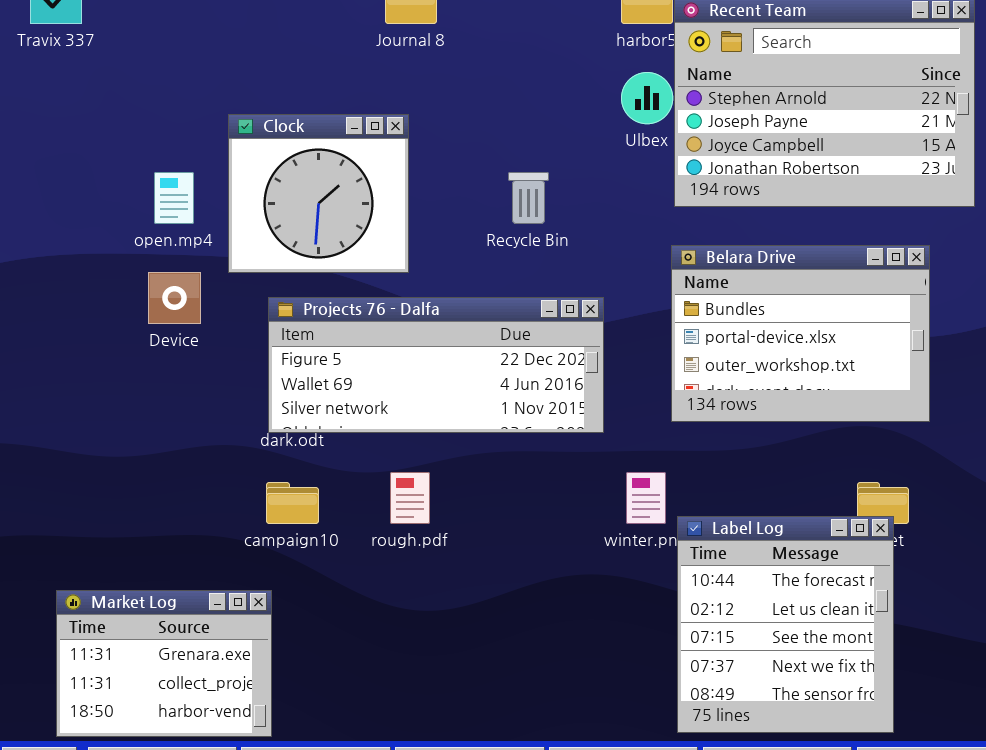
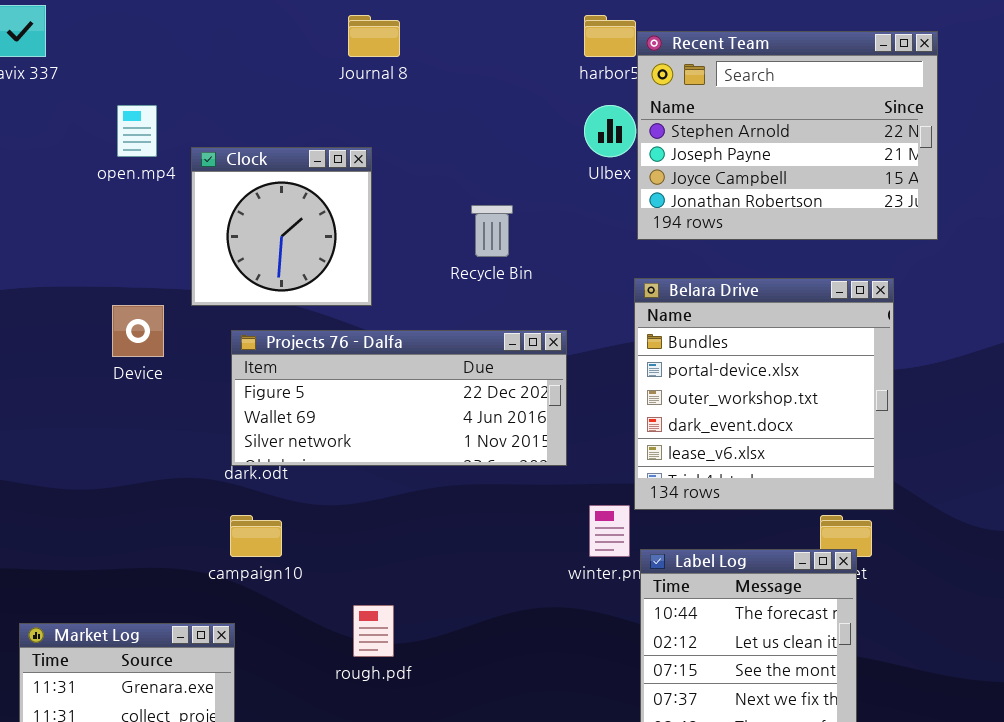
open.mp4: [154,172,194,224] -> [117,105,157,157], moved
Belara Drive: [671,245,930,422] -> [634,278,894,510], resized
rough.pdf: [390,472,430,524] -> [353,605,394,657], moved

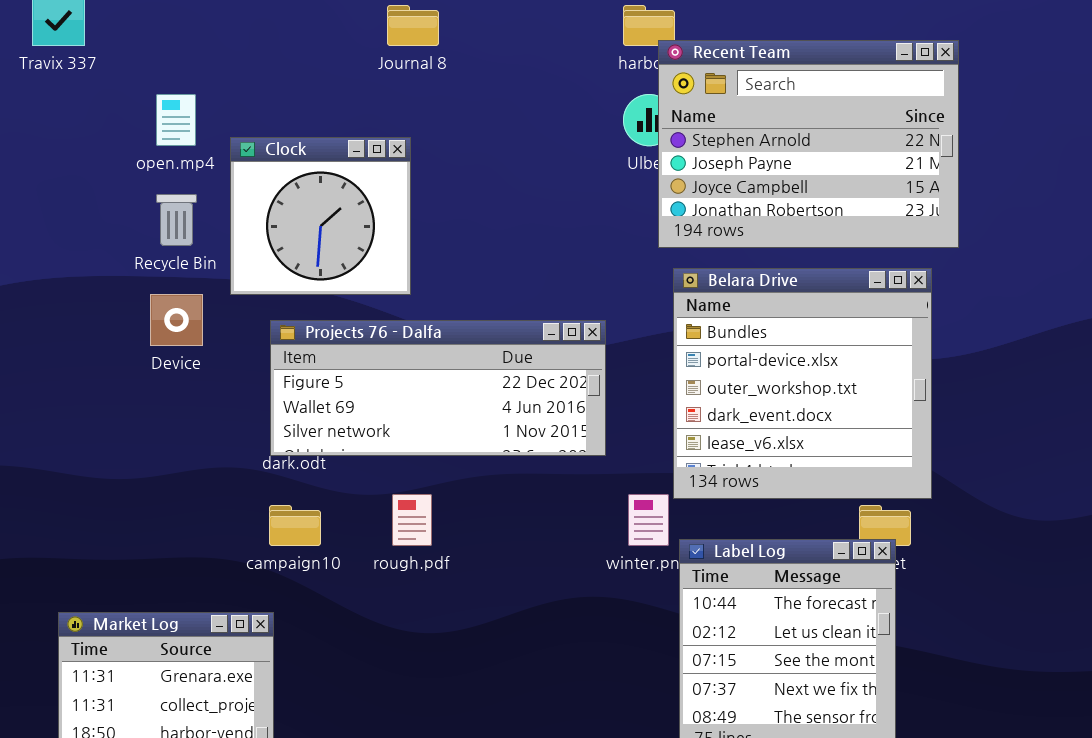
Recent Team: [637,31,938,240] -> [658,40,959,248], moved
Recycle Bin: [471,205,513,257] -> [156,194,197,246], moved
rough.pdf: [353,605,394,657] -> [392,494,432,546], moved

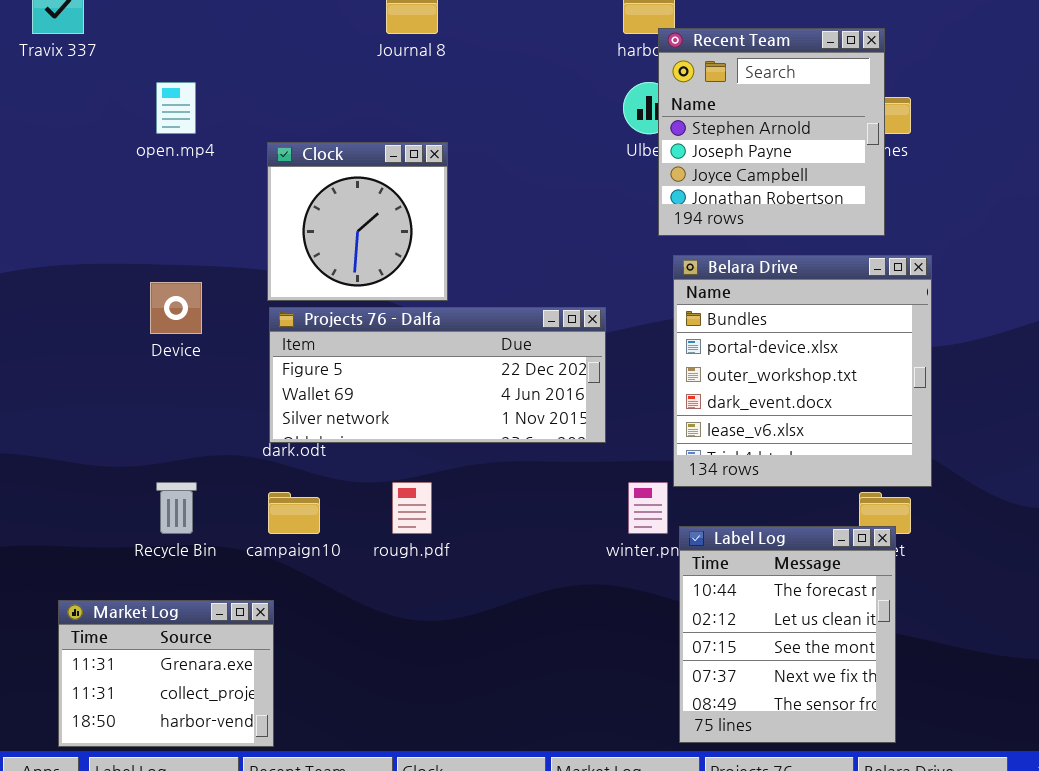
Recent Team: [658,40,959,248] -> [658,28,885,236], resized
Clock: [230,137,411,295] -> [267,142,448,301], moved
Recycle Bin: [156,194,197,246] -> [156,482,197,534], moved

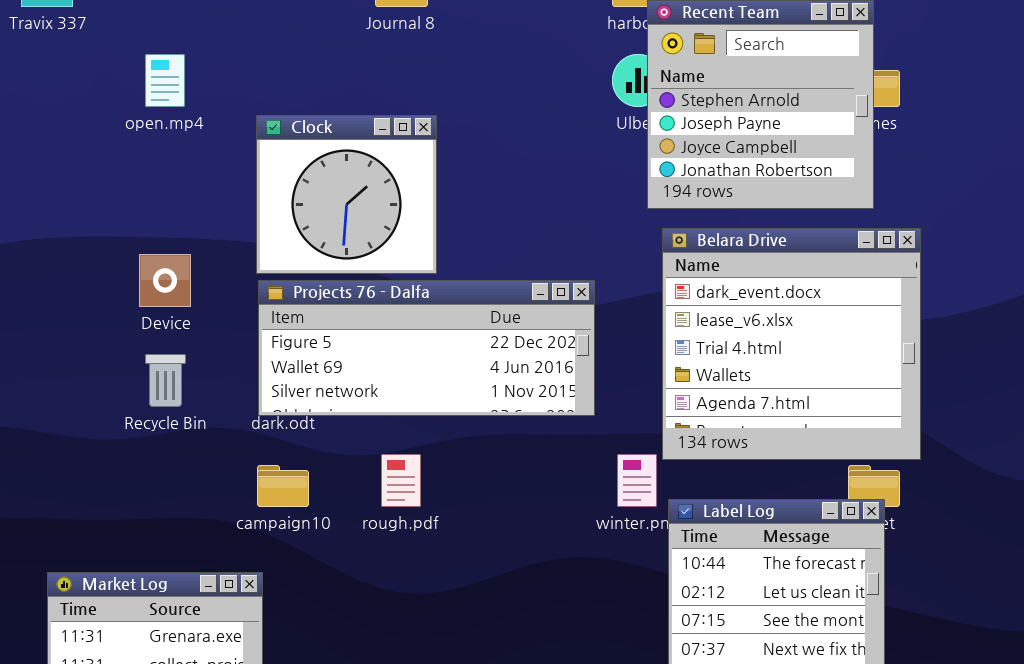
Belara Drive: [673,255,932,487] -> [662,228,921,460], scrolled down 3 rows
Recycle Bin: [156,482,197,534] -> [145,354,186,407], moved

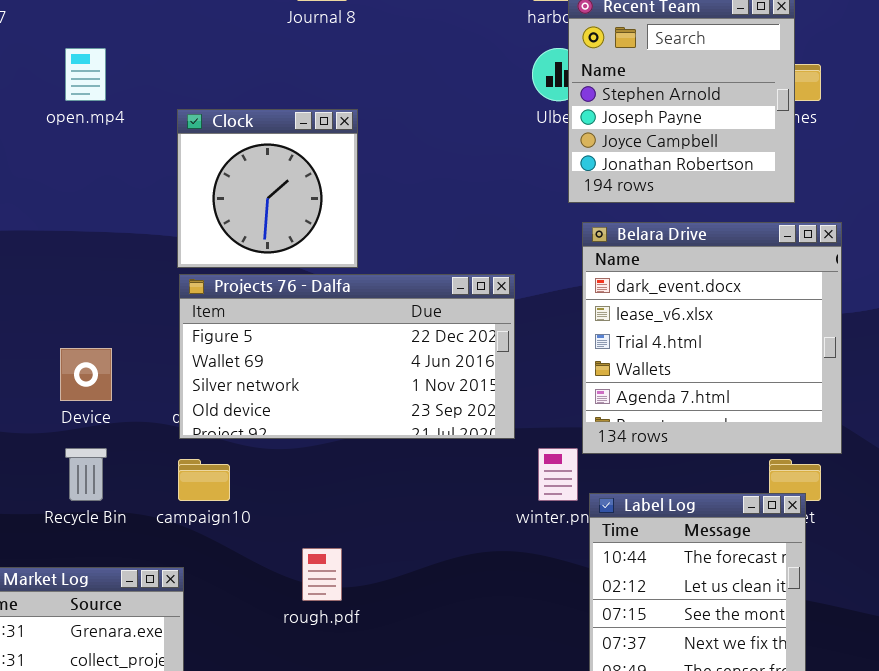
Device: [139,254,191,307] -> [60,348,112,401], moved
Projects 76 - Dalfa: [258,280,595,416] -> [179,274,515,439], resized
Recycle Bin: [145,354,186,407] -> [65,448,107,501], moved
rough.pdf: [381,454,421,507] -> [302,548,342,601], moved

